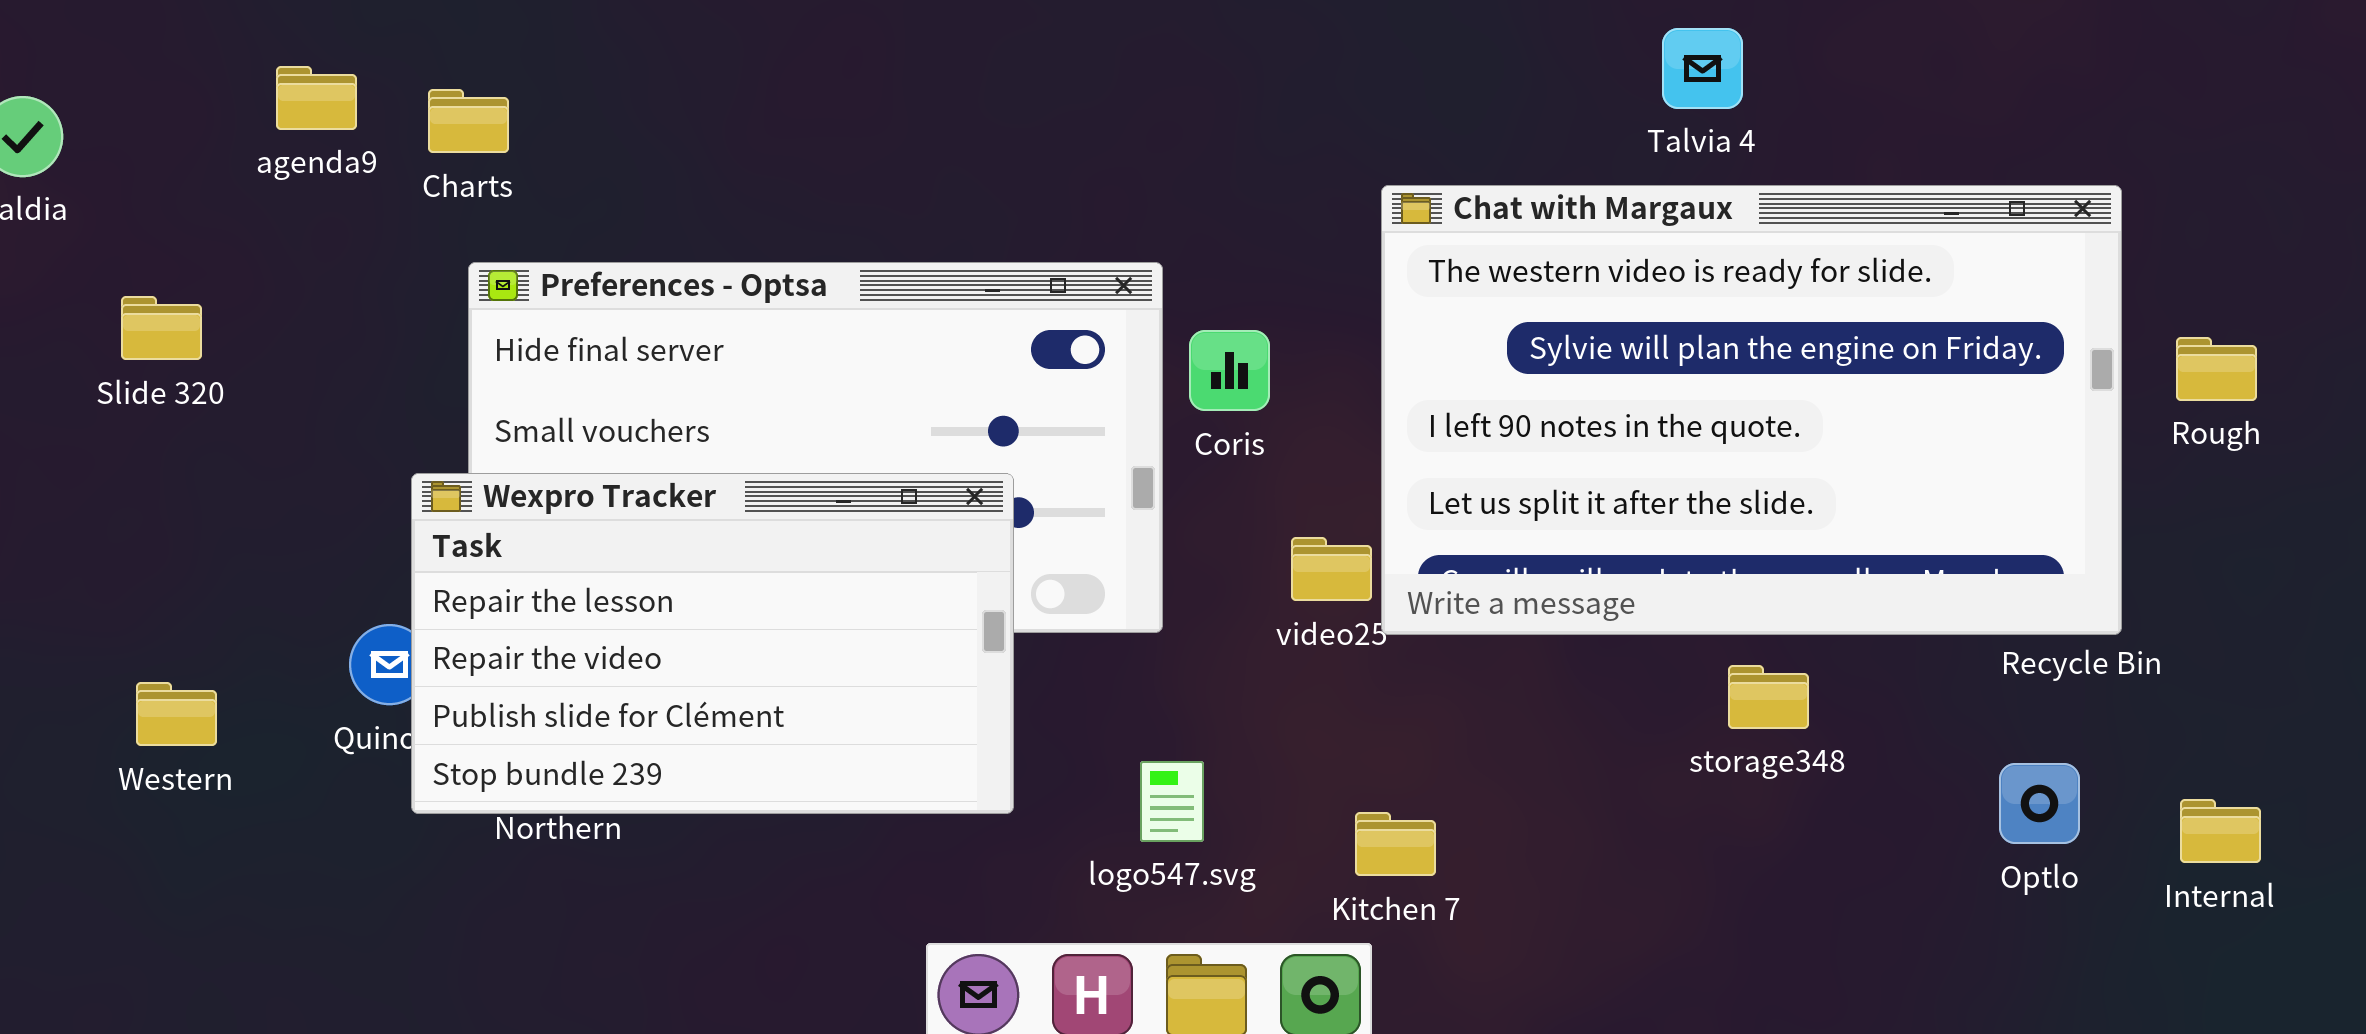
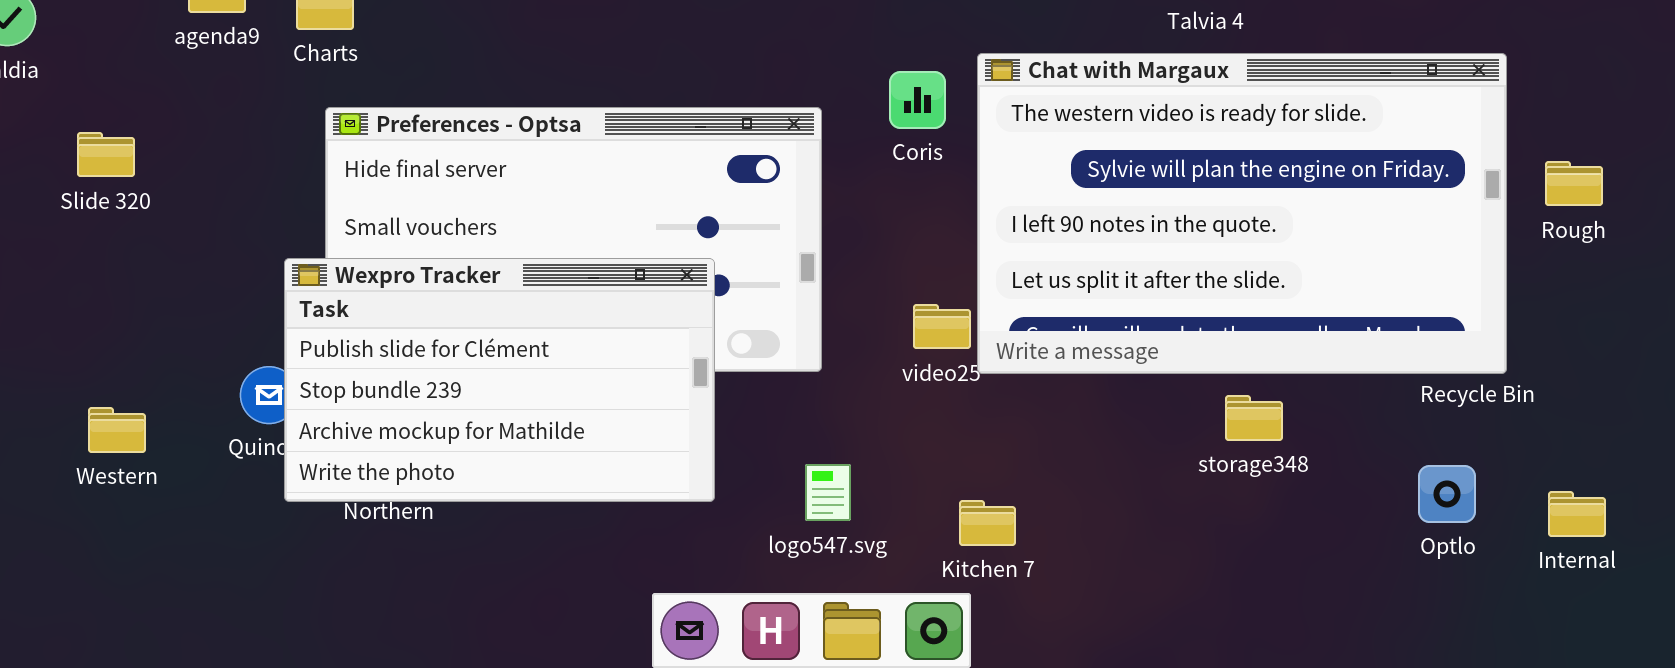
Coris: [1189,330,1270,411] -> [889,71,946,129], moved
Wexpro Tracker: [411,473,1014,814] -> [284,258,715,502], scrolled down 2 rows

